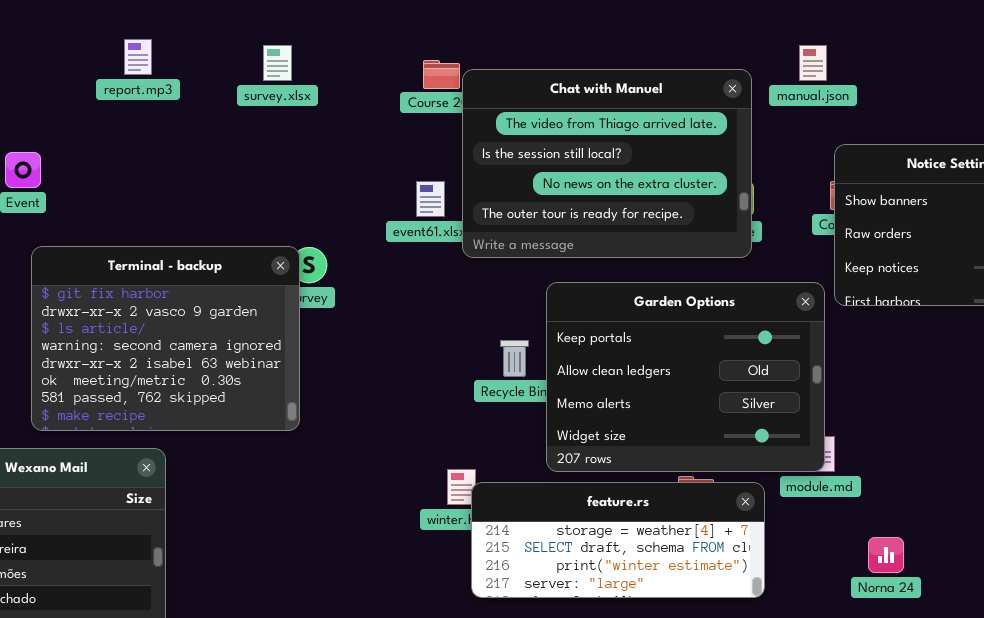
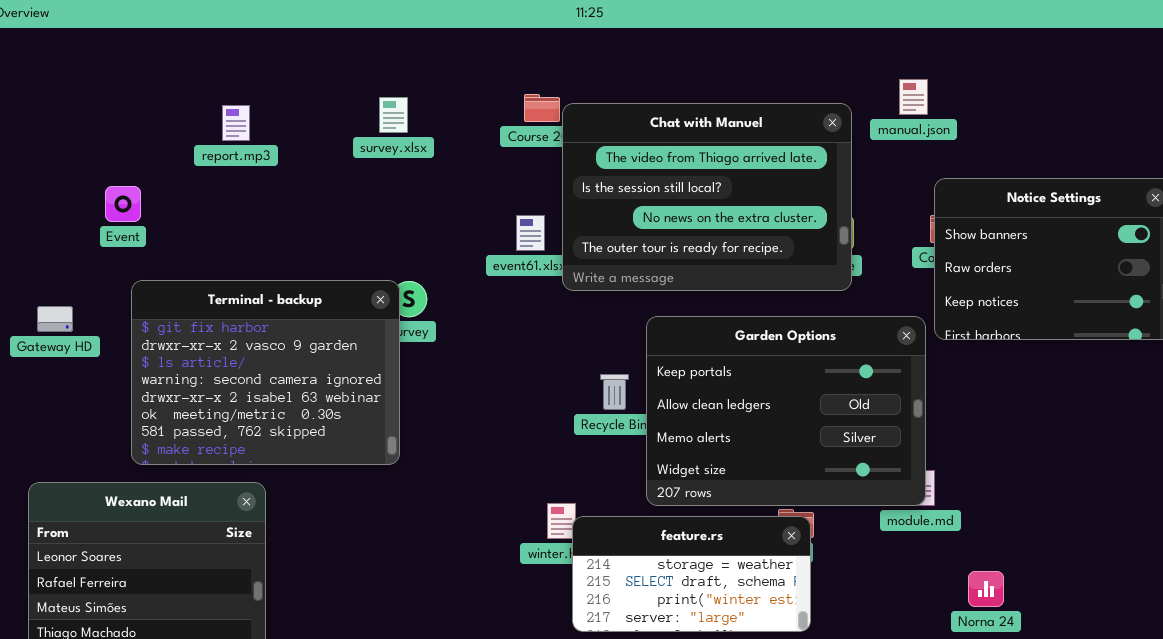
report.mp3: [124,39,152,75] -> [222,105,250,141], moved
survey.xlsx: [263,45,292,81] -> [379,97,408,133], moved
feature.rs: [471,482,765,598] -> [572,516,811,632], resized

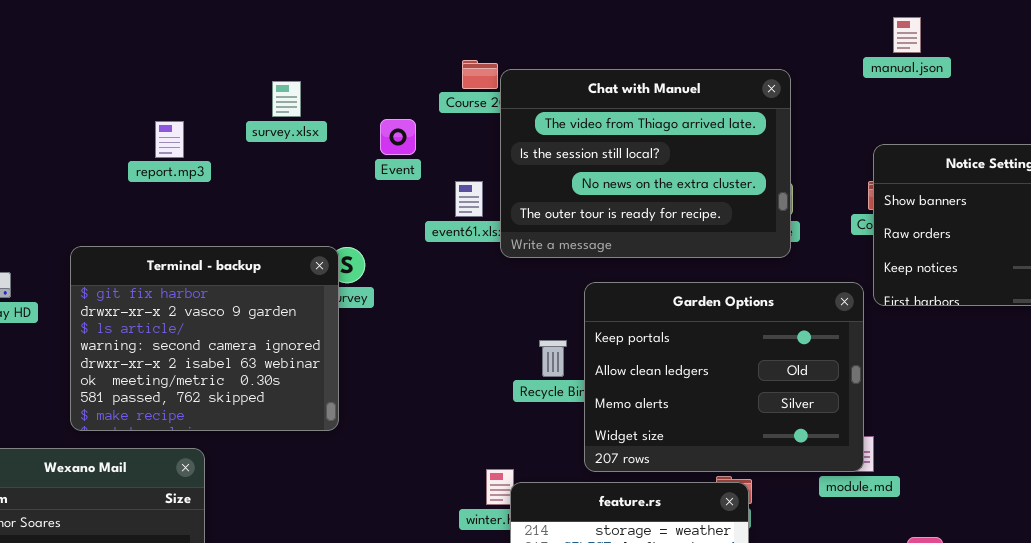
manual.json: [899,79,928,115] -> [893,17,921,53], moved
survey.xlsx: [379,97,408,133] -> [272,81,301,117], moved
report.mp3: [222,105,250,141] -> [155,121,184,158], moved
Event: [105,186,141,222] -> [380,119,416,155], moved

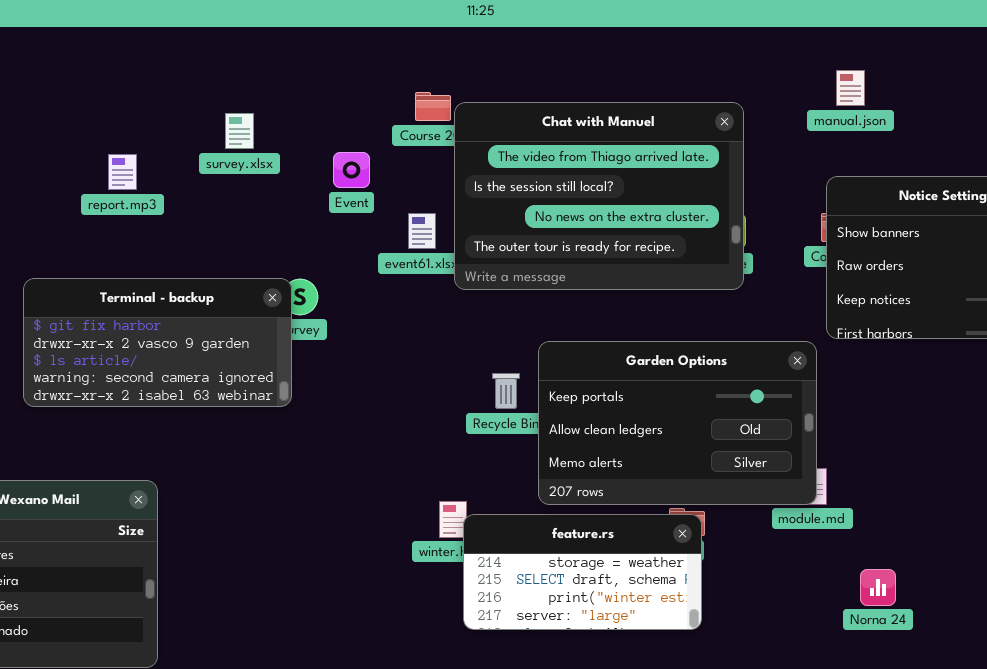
manual.json: [893,17,921,53] -> [836,70,865,106], moved
Terminal - backup: [70,246,339,431] -> [23,278,292,407], resized
Garden Options: [584,282,864,472] -> [538,341,817,505], resized

